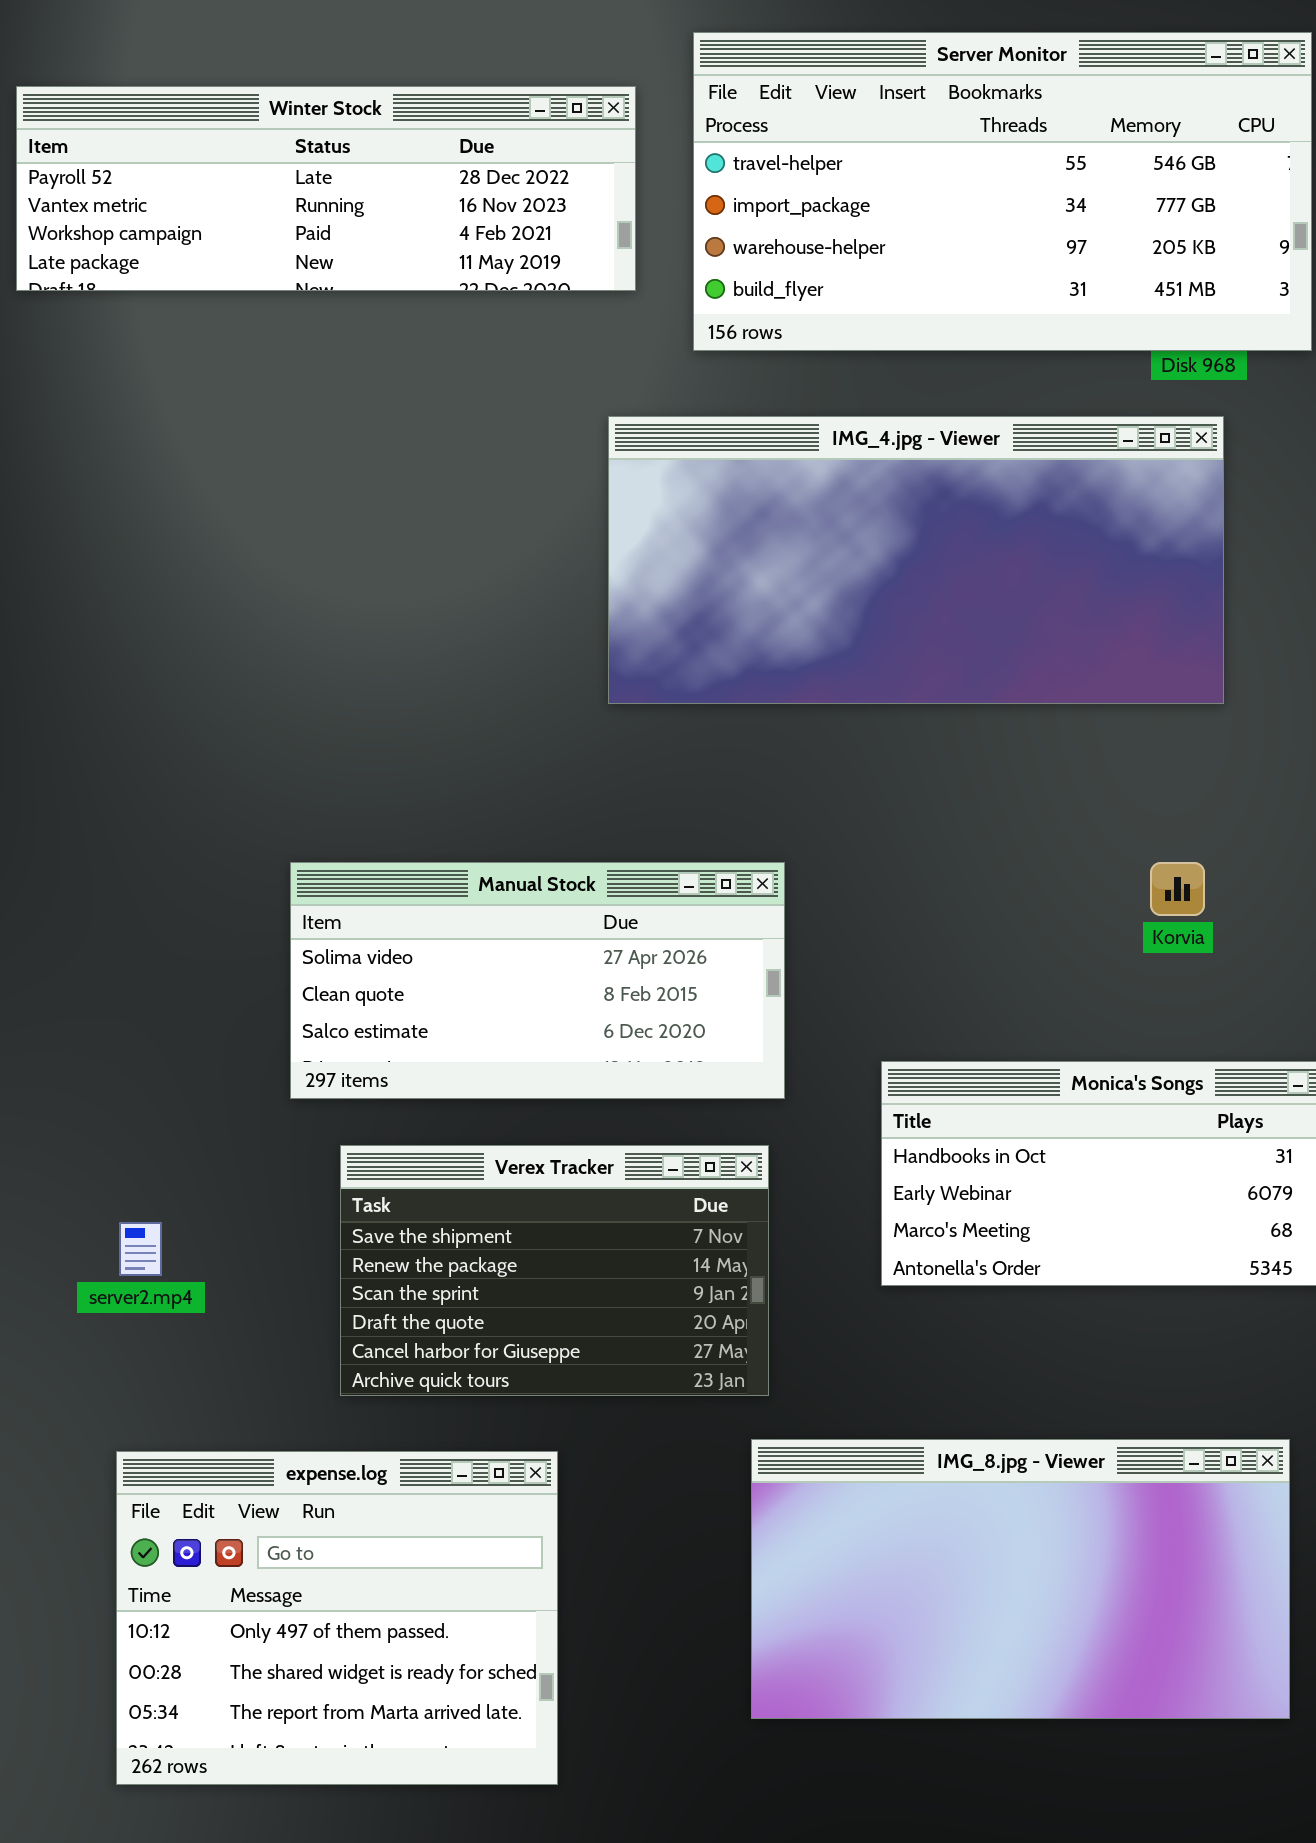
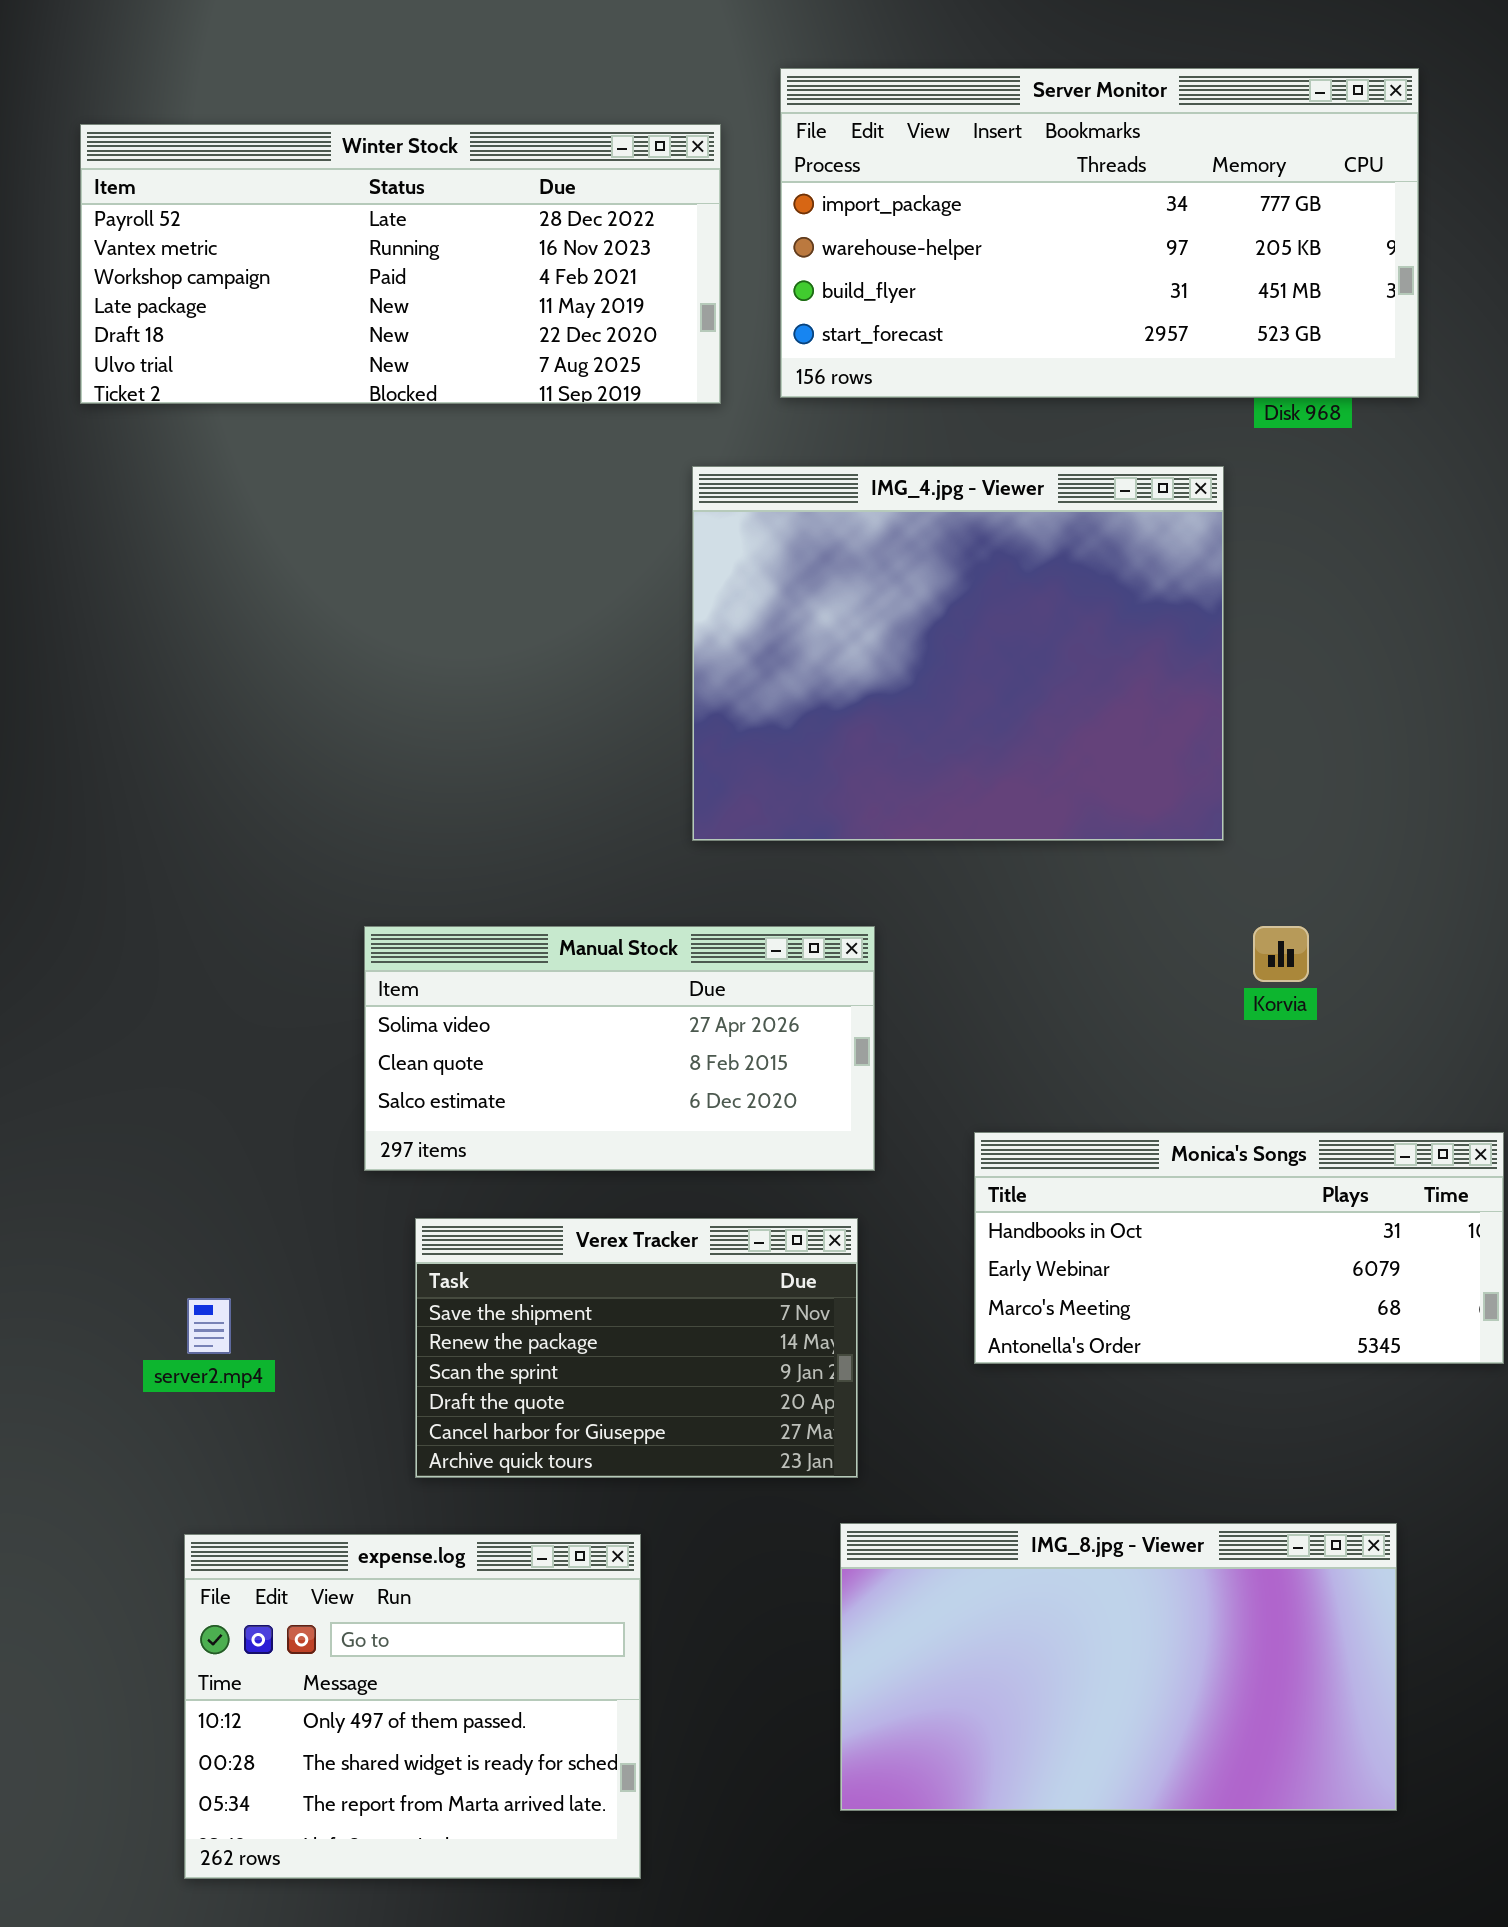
Server Monitor: [693,32,1312,351] -> [780,68,1419,398], scrolled down 1 row
Winter Stock: [16,86,636,291] -> [80,124,721,404], resized
IMG_4.jpg - Viewer: [608,416,1224,704] -> [692,466,1224,841], resized

